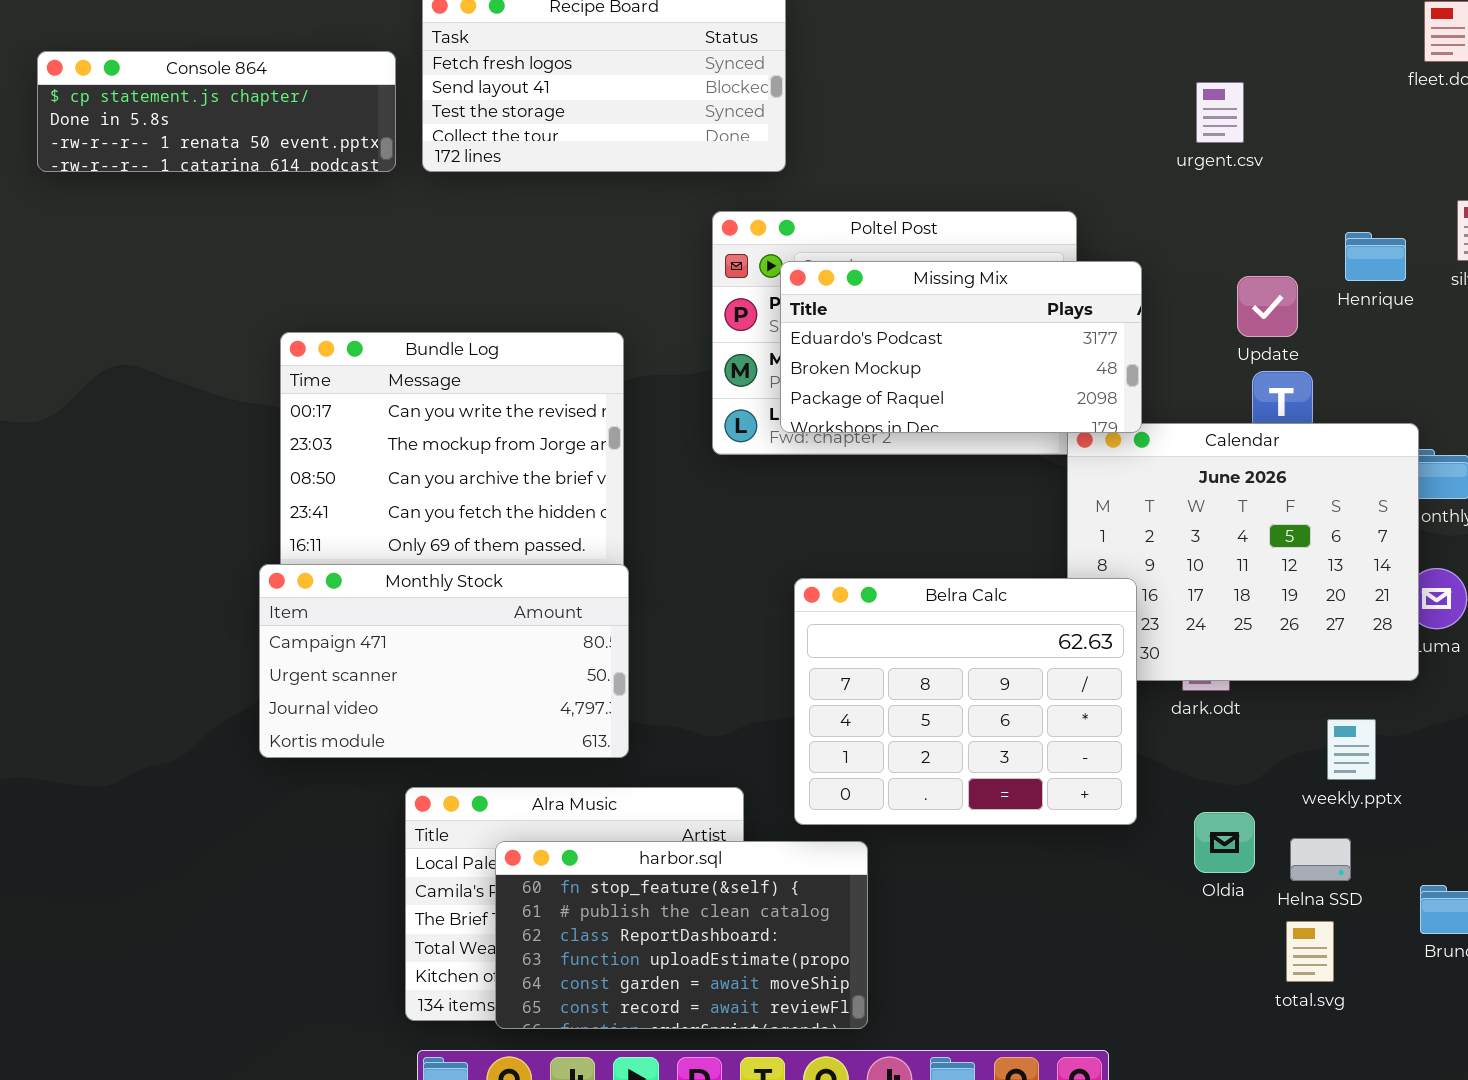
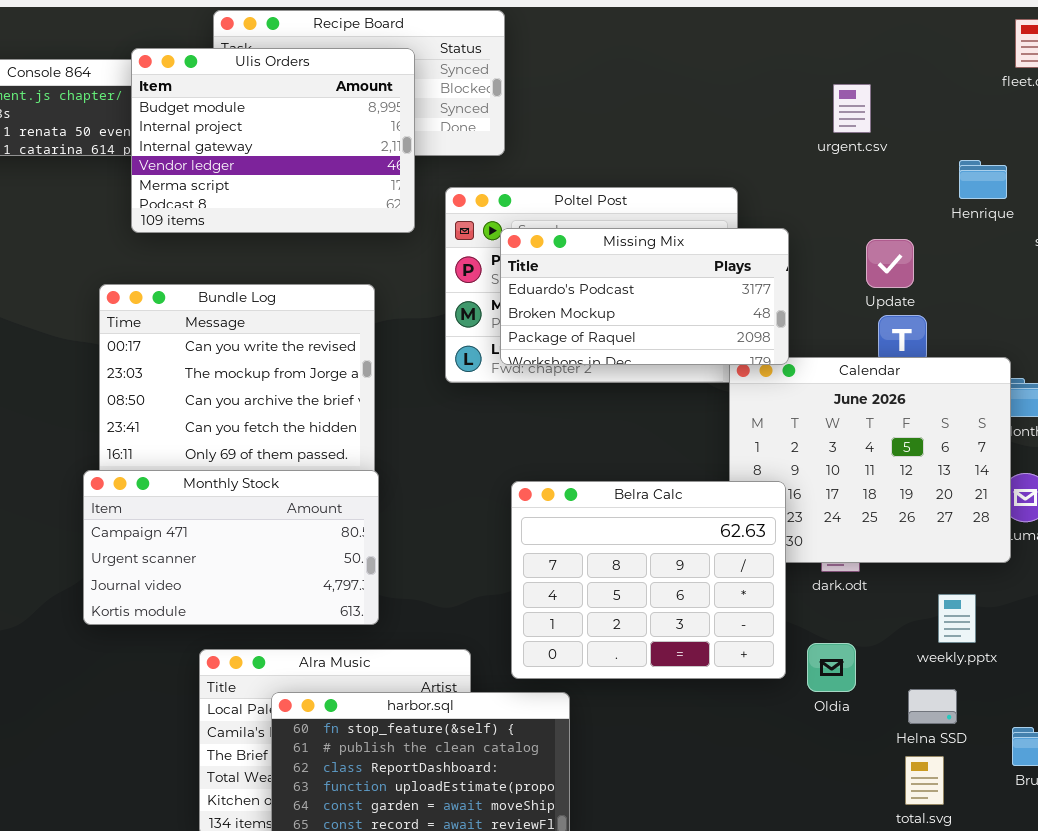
Ulis Orders: none -> [131,48,415,233], opened
Henrique: [1345,232,1406,281] -> [959,160,1007,199], moved
Oldia: [1194,812,1255,873] -> [807,643,856,692], moved

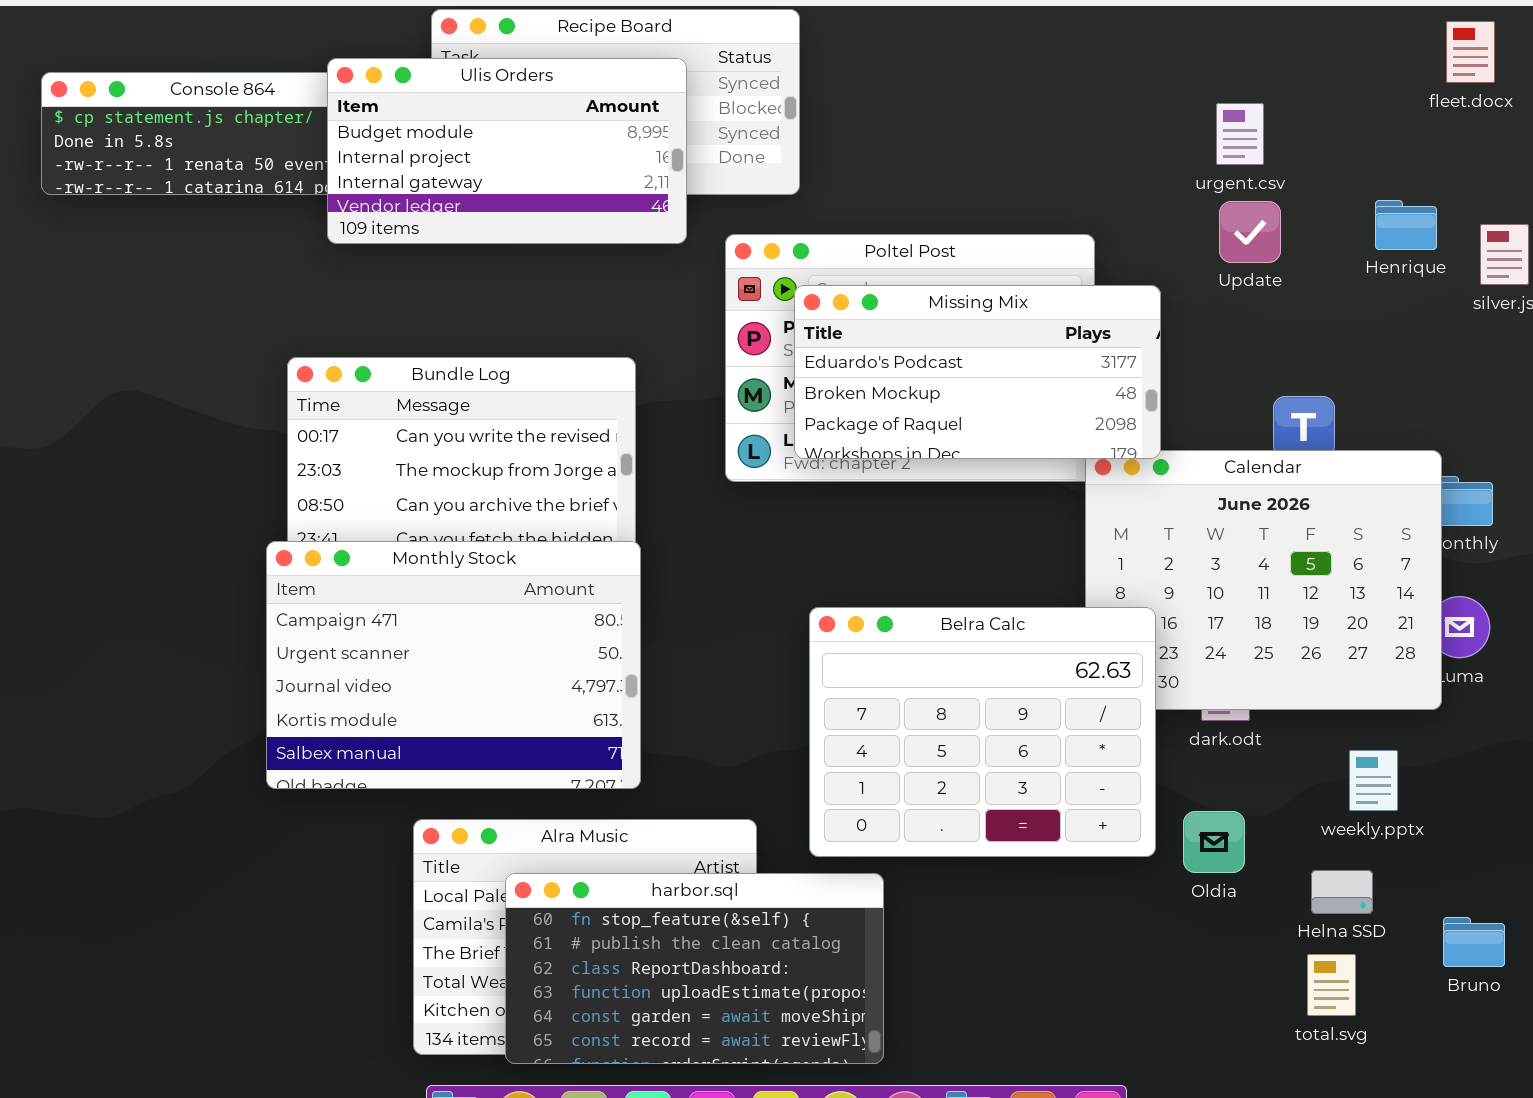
Ulis Orders: [131,48,415,233] -> [327,58,687,244], resized
Update: [866,239,914,288] -> [1219,201,1281,263], moved
Monthly Stock: [83,470,379,625] -> [266,541,641,789], resized

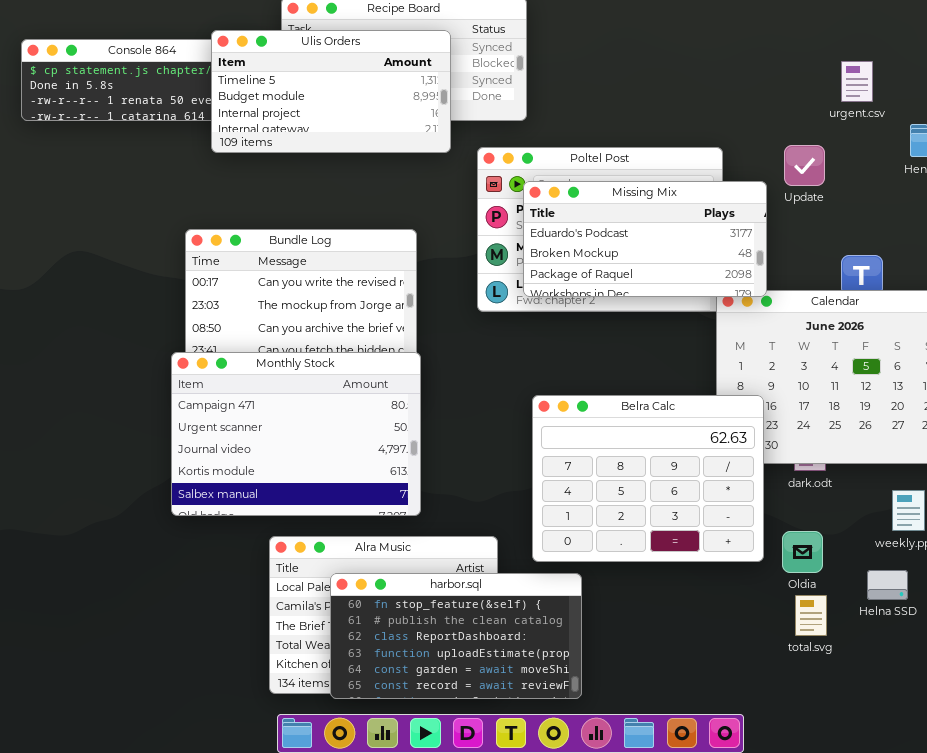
Ulis Orders: [327,58,687,244] -> [211,30,451,153], scrolled up 1 row
urgent.csv: [1216,103,1264,165] -> [841,61,873,102], moved
Update: [1219,201,1281,263] -> [784,145,825,186], moved
total.svg: [1307,954,1356,1016] -> [795,595,827,636], moved

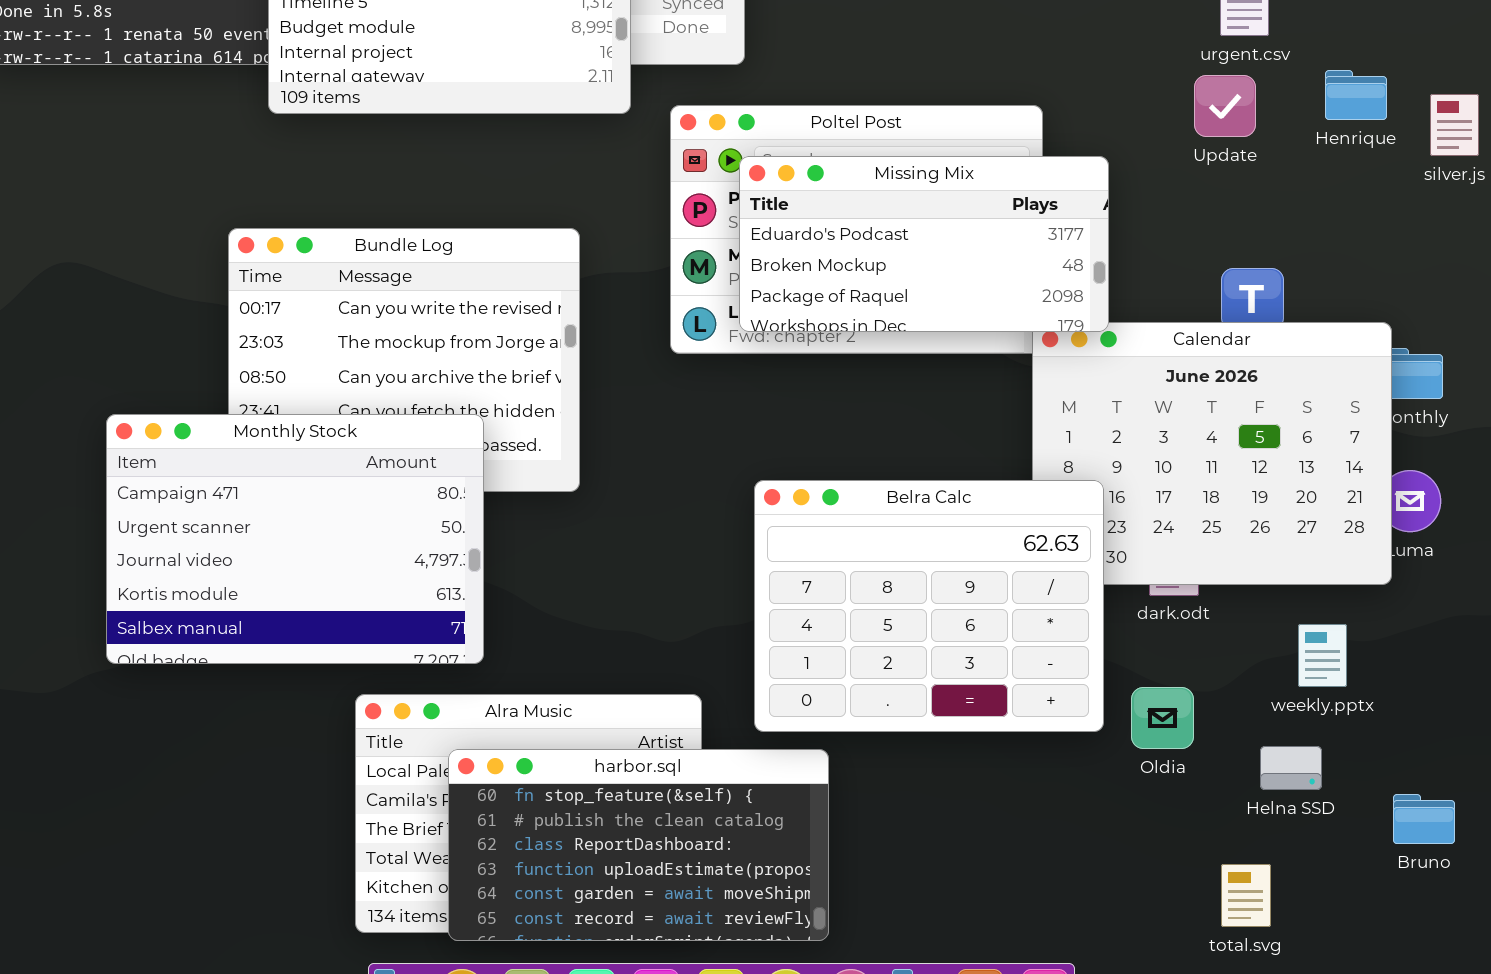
Update: [784,145,825,186] -> [1194,75,1256,137], moved
Monthly Stock: [171,352,421,516] -> [106,414,484,664], moved
total.svg: [795,595,827,636] -> [1221,864,1271,927], moved

